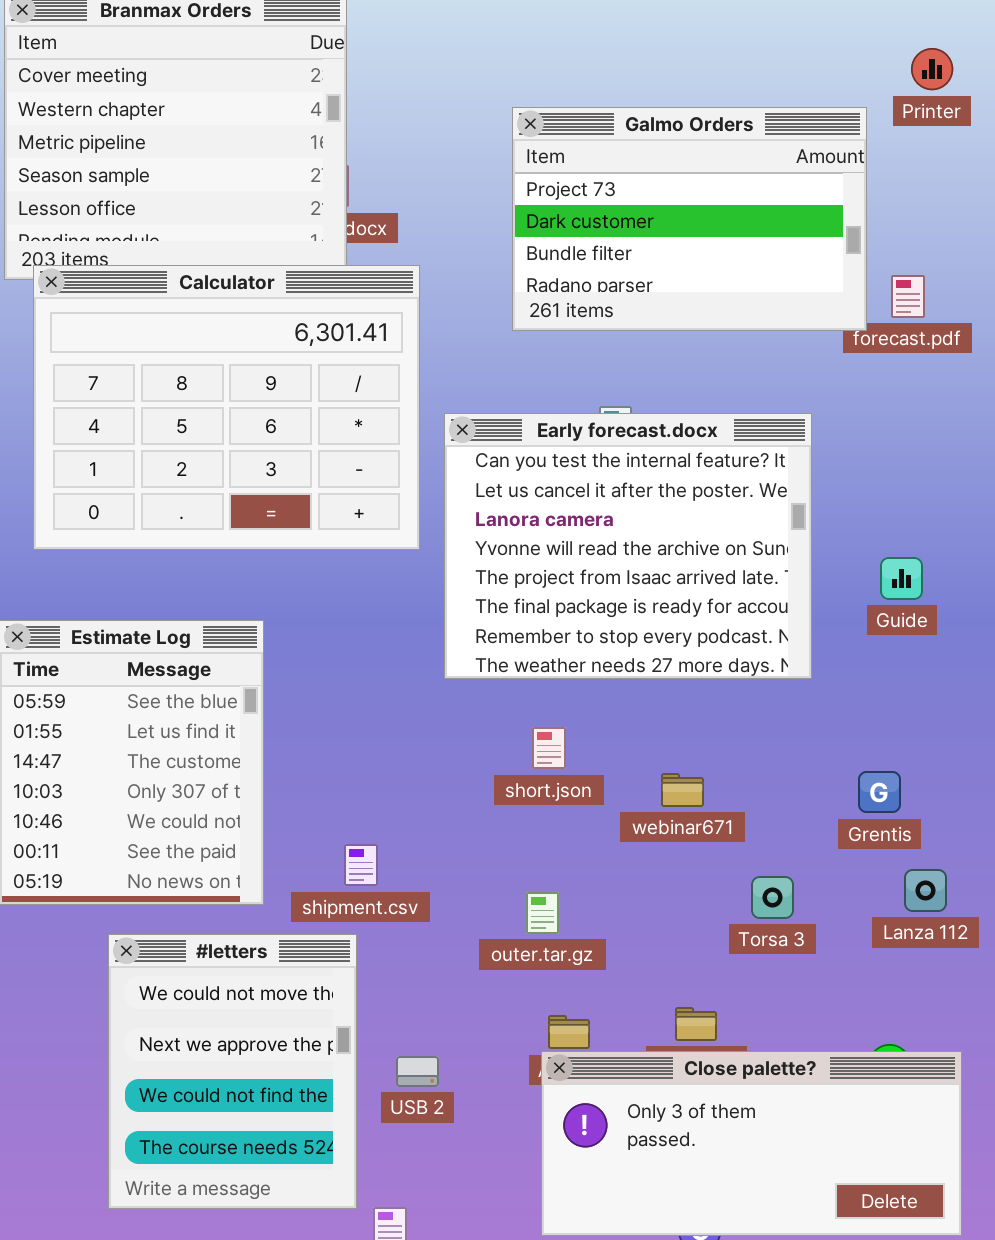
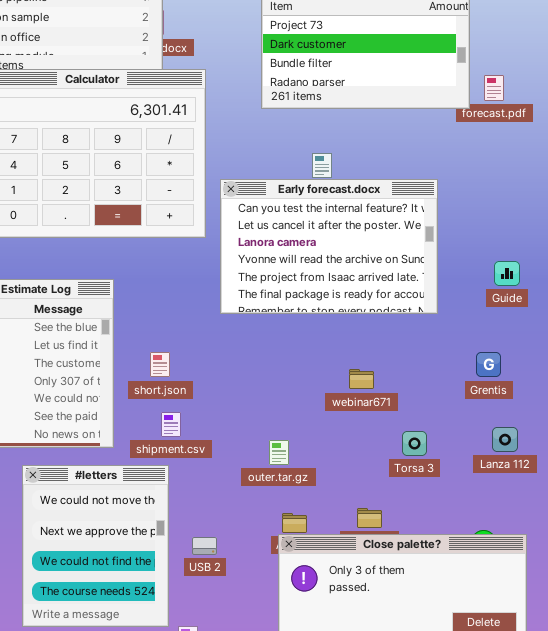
Early forecast.docx: [444,413,812,679] -> [220,179,438,314], resized
Guide: [880,557,923,600] -> [494,261,520,286], moved
short.json: [532,727,566,769] -> [150,352,170,377], moved
Grentis: [858,771,901,813] -> [476,352,501,377], moved

